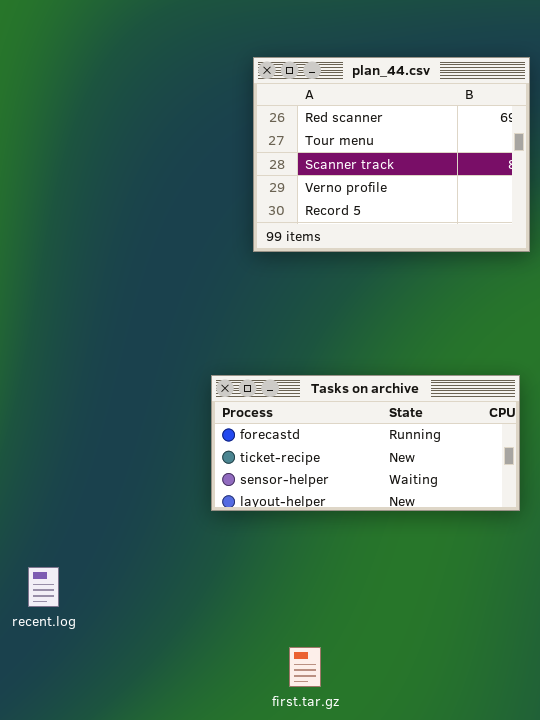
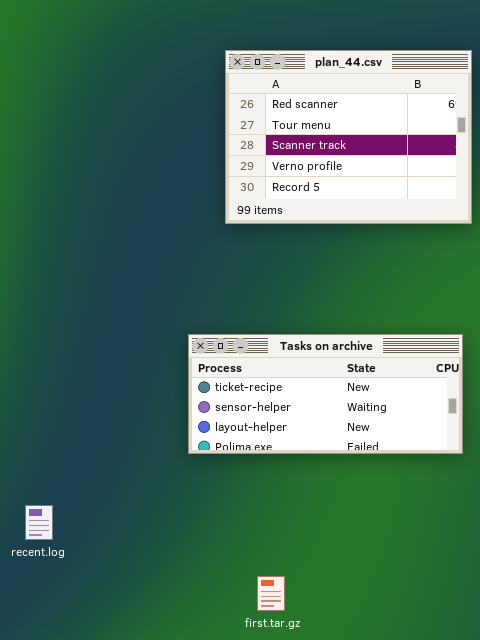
Tasks on archive: [211,375,520,511] -> [188,334,463,454], scrolled down 1 row

